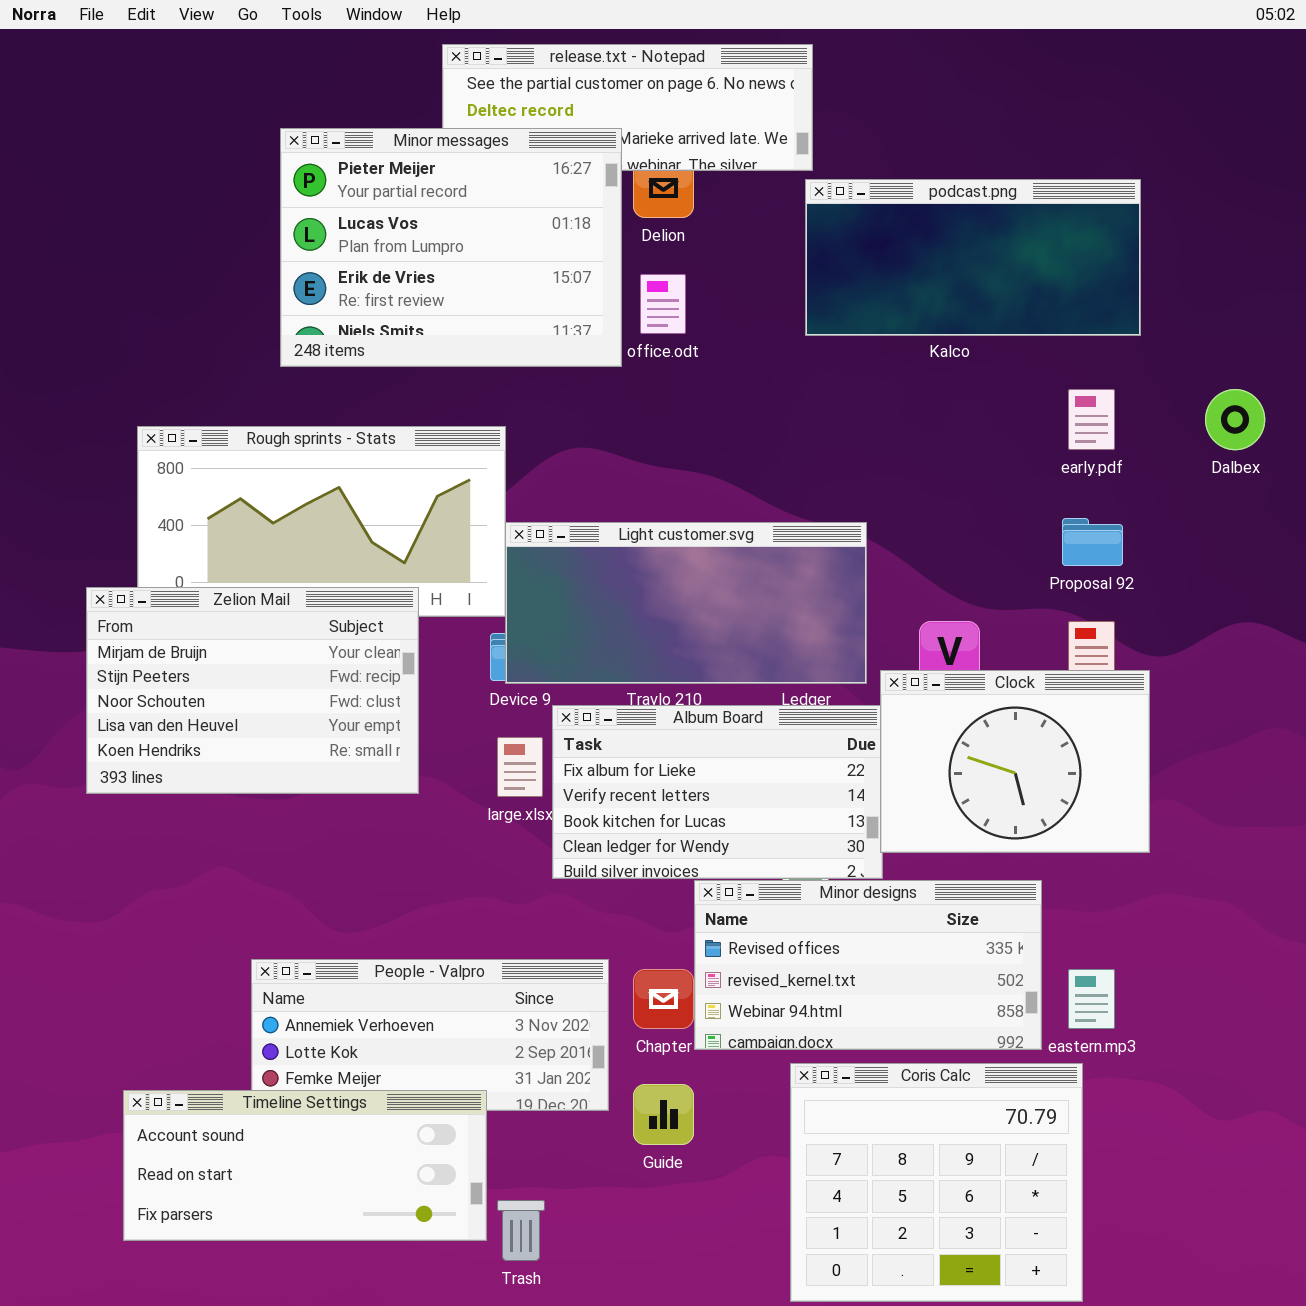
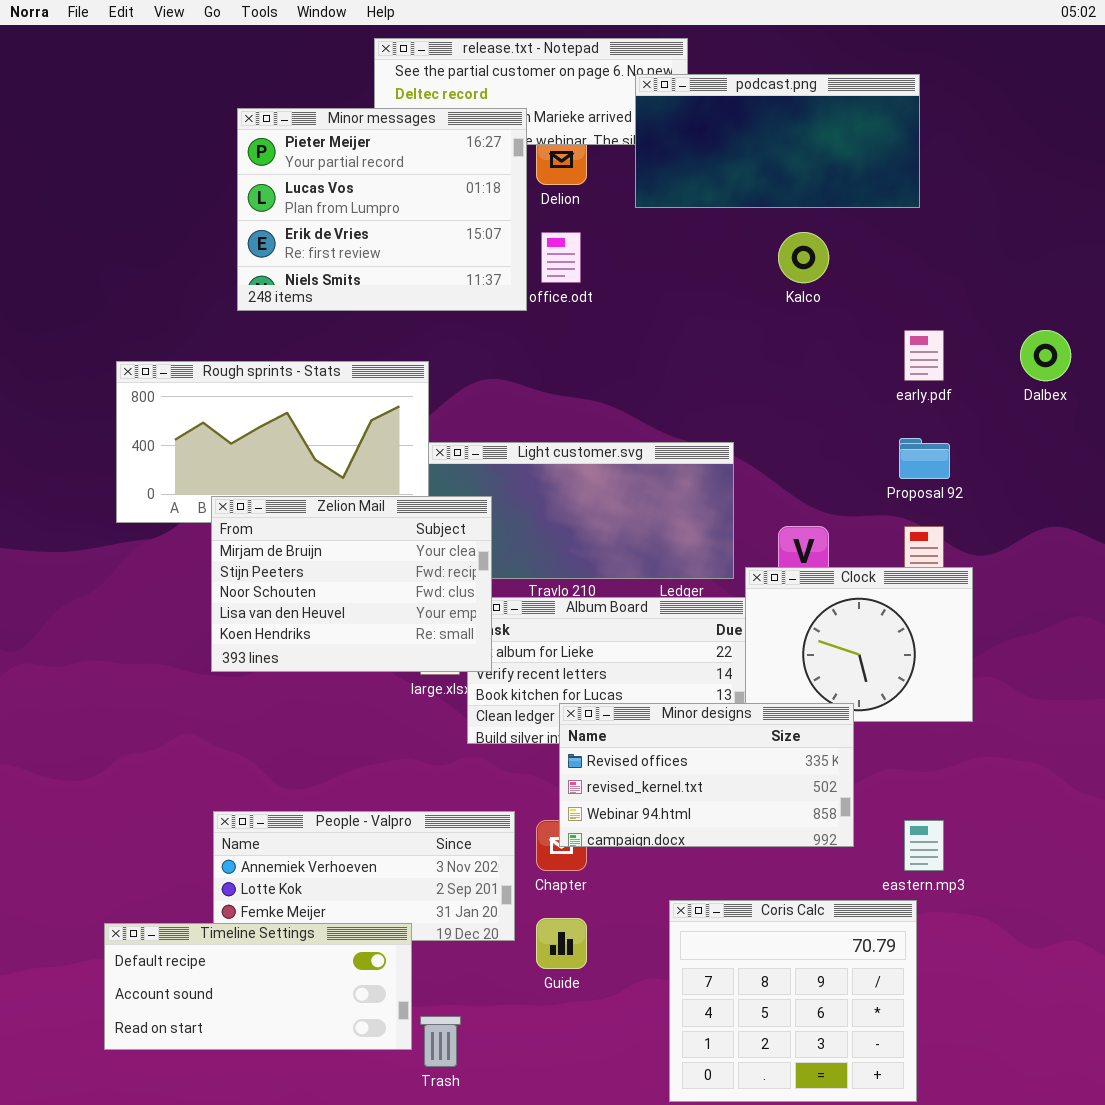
podcast.png: [805,179,1141,336] -> [635,74,920,208], moved
Zelion Mail: [86,587,419,794] -> [211,496,492,672], moved
Minor designs: [694,880,1042,1050] -> [559,703,854,847], moved
Timeline Settings: [123,1090,487,1241] -> [104,923,412,1050], scrolled up 1 row

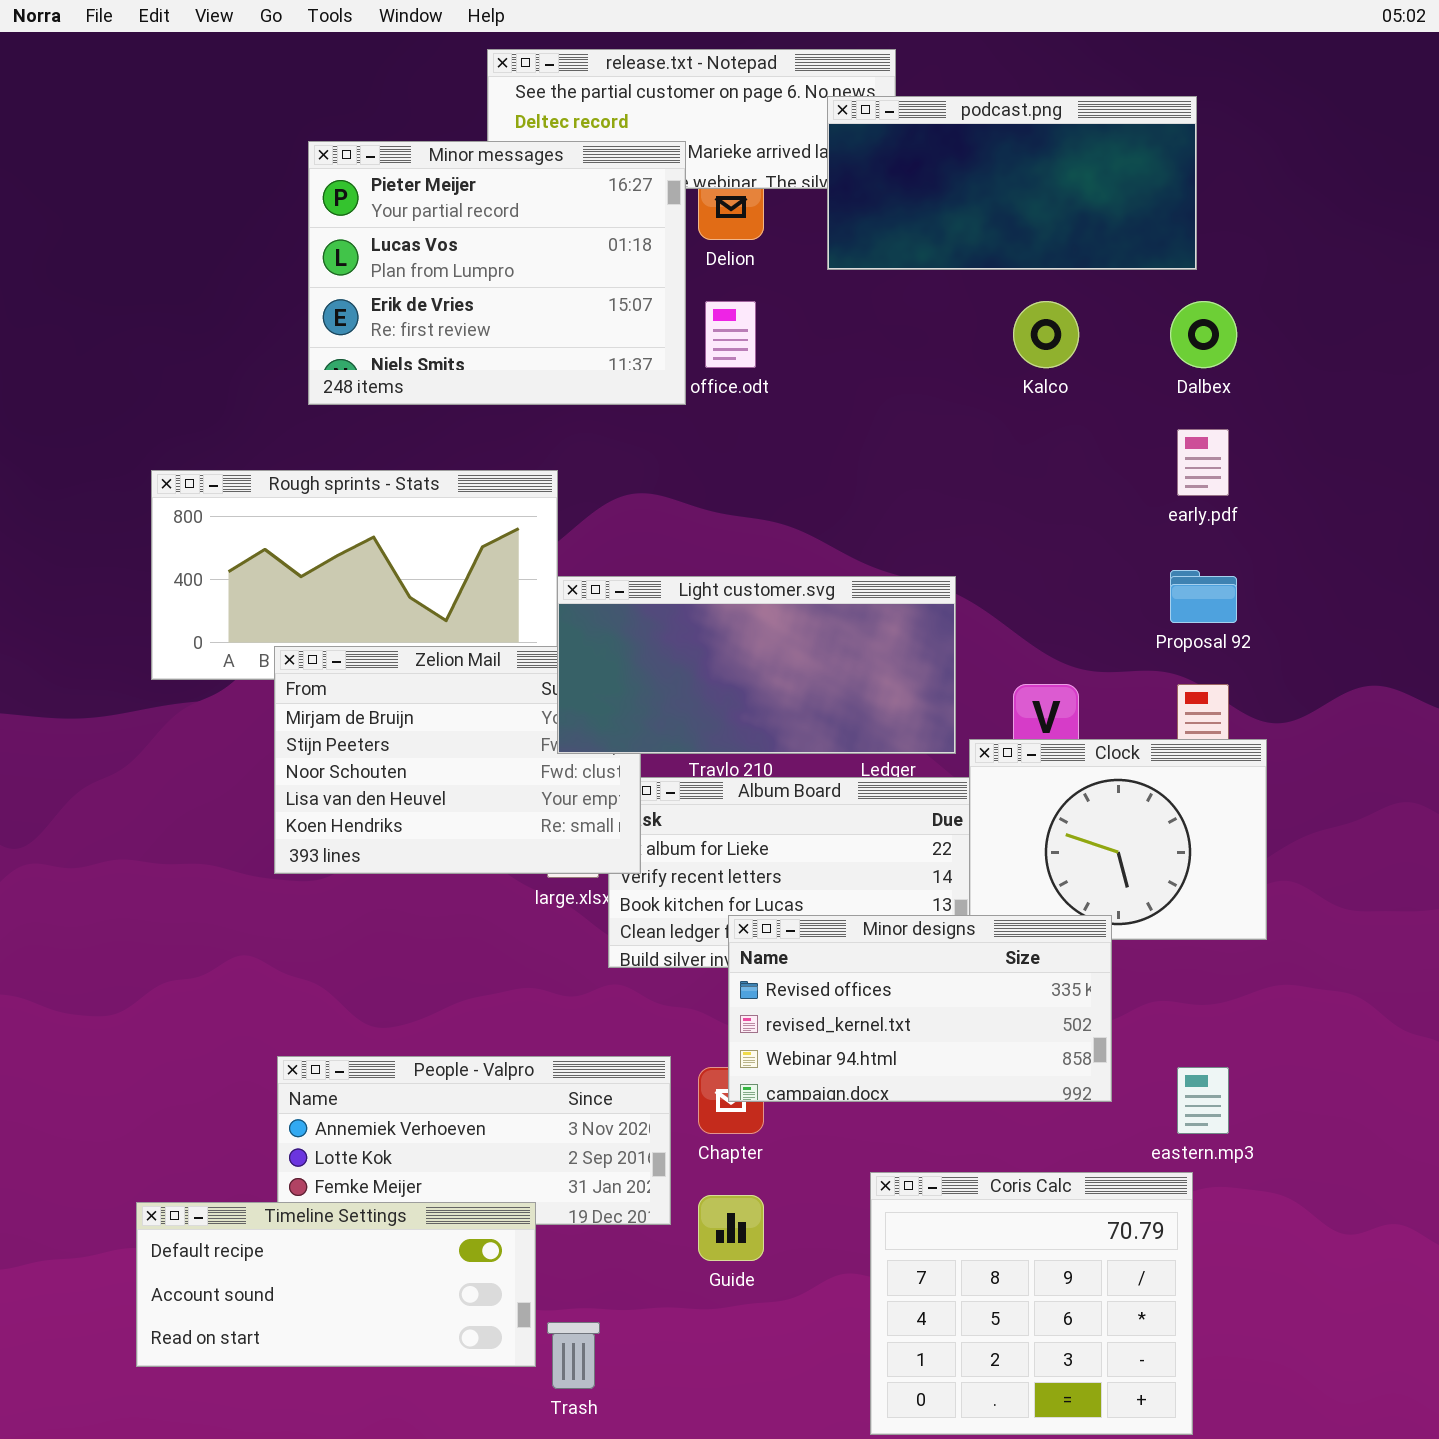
Dalbex: [1020,330,1071,381] -> [1170,301,1237,368], moved
Light customer.svg: [428,442,734,579] -> [557,576,956,754], raised

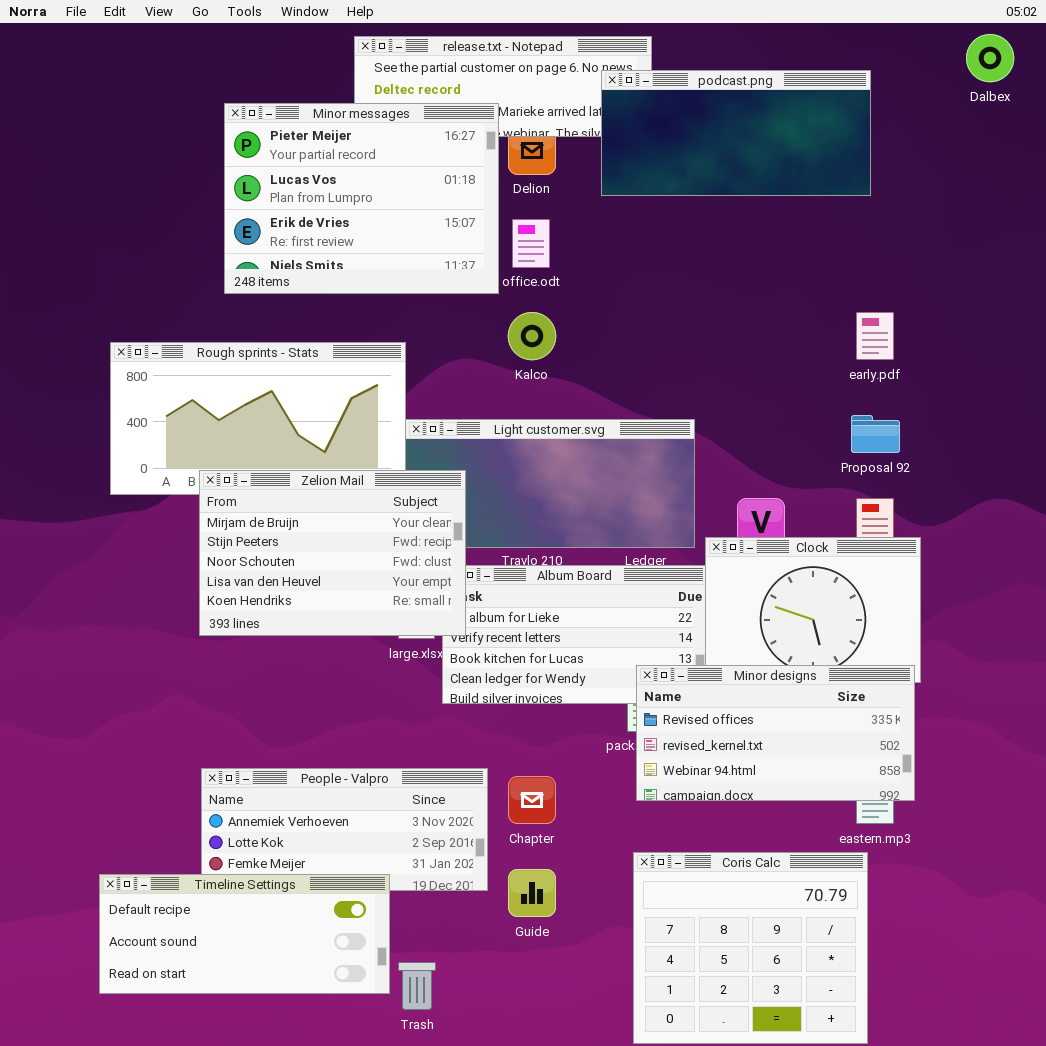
Kalco: [1013,301,1079,368] -> [508,312,556,360], moved
Dalbex: [1170,301,1237,368] -> [966,34,1014,82], moved
Zelion Mail: [274,646,641,874] -> [199,470,466,636], raised
Minor designs: [728,915,1112,1102] -> [636,665,915,801], moved

